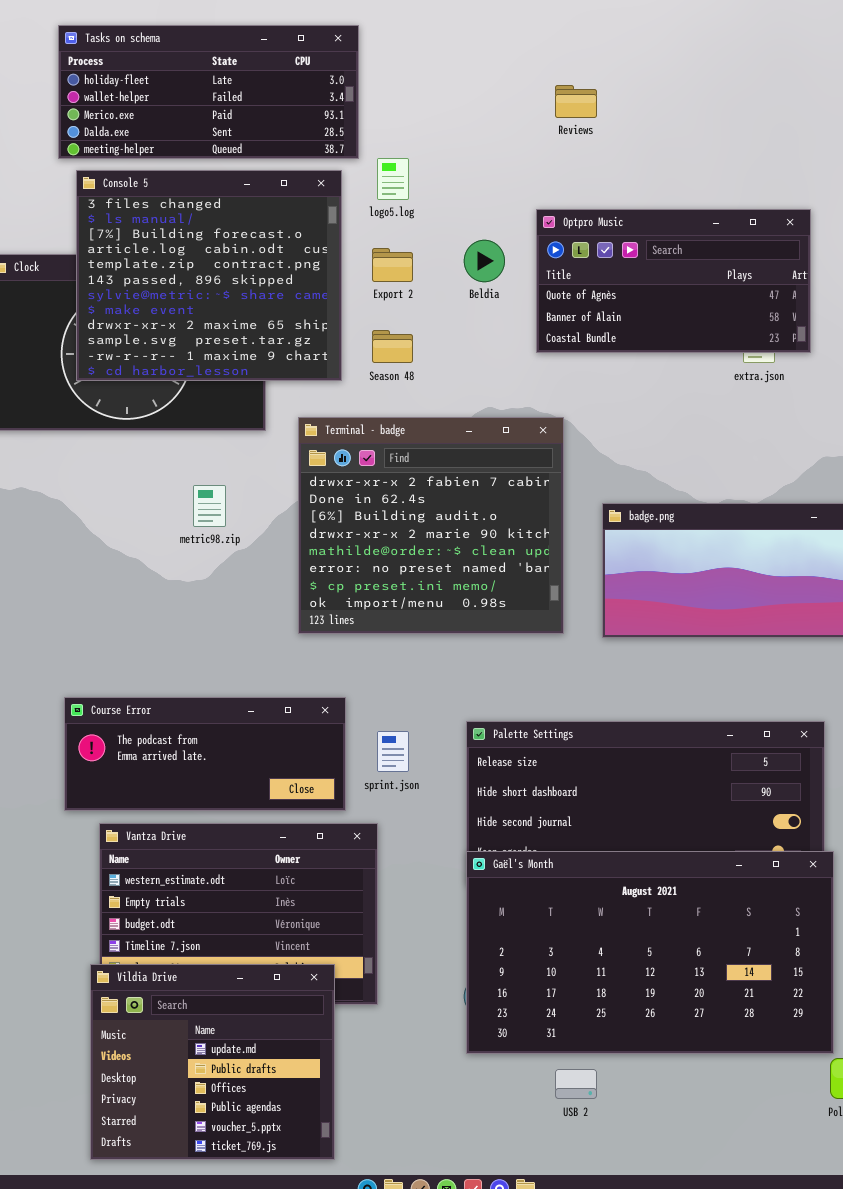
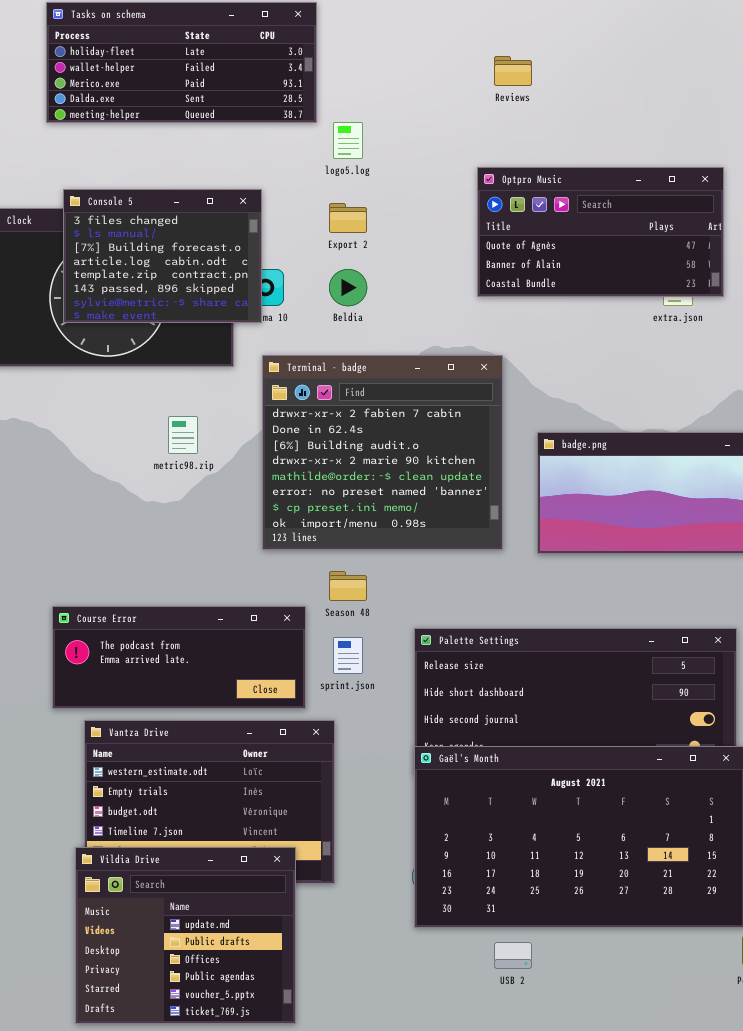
Console 5: [76,170,342,381] -> [63,189,262,323], resized
Beldia: [464,240,505,282] -> [329,269,367,306], moved
Season 48: [372,330,413,363] -> [329,571,367,601], moved

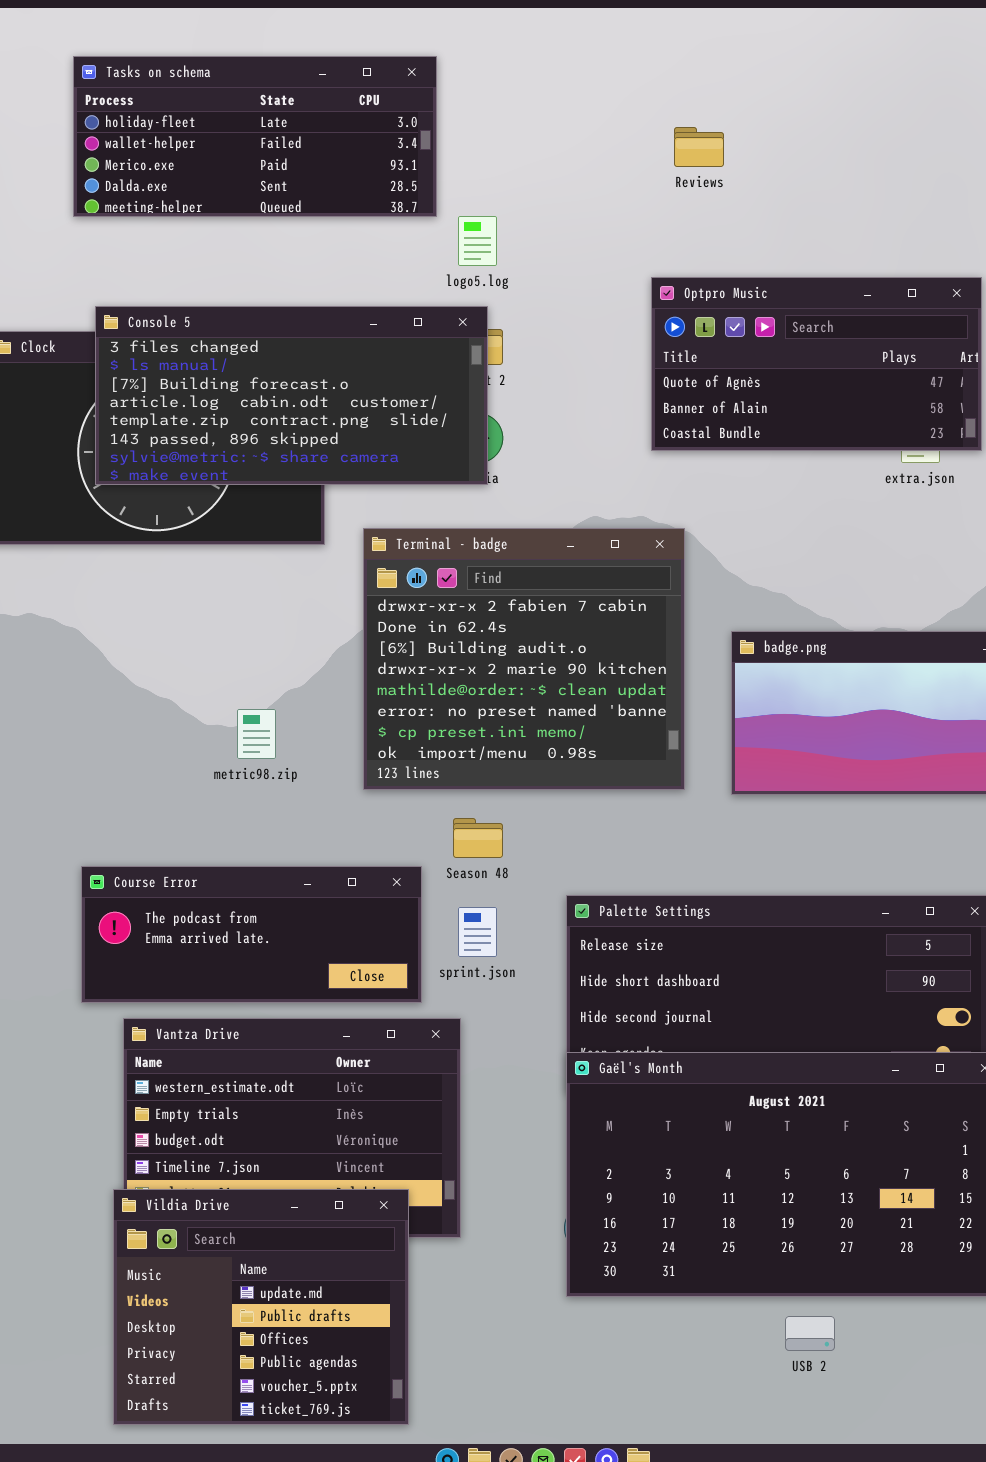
Console 5: [63,189,262,323] -> [95,306,488,485], resized
metric98.zip: [168,416,198,454] -> [237,709,276,759], moved
USB 2: [494,942,532,969] -> [785,1316,835,1351], moved

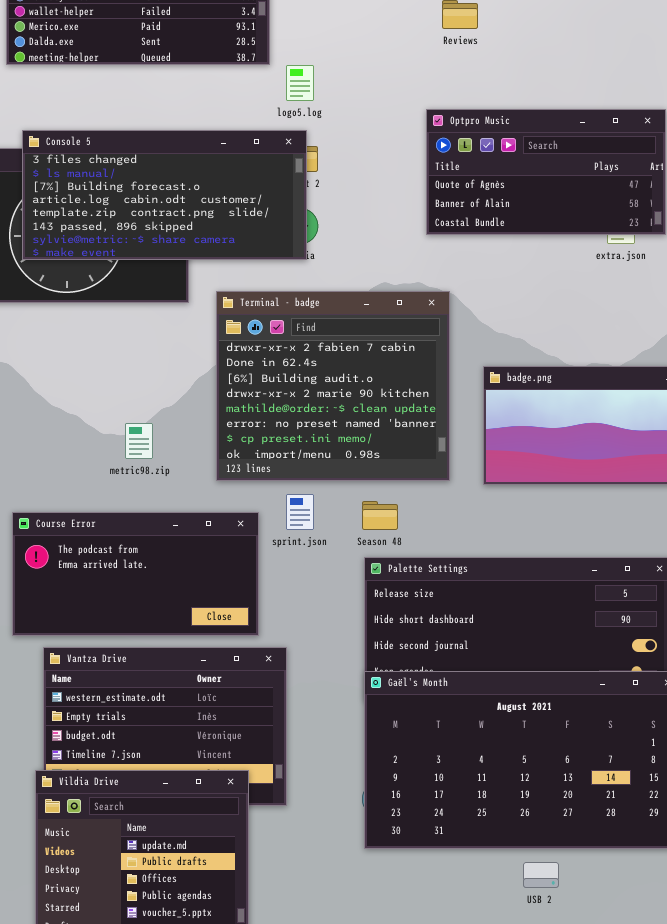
Season 48: [453,818,503,858] -> [362,501,398,530], moved
Course Error: [81,866,422,1003] -> [12,512,259,636], resized
sprint.json: [458,907,497,957] -> [286,494,314,530], moved

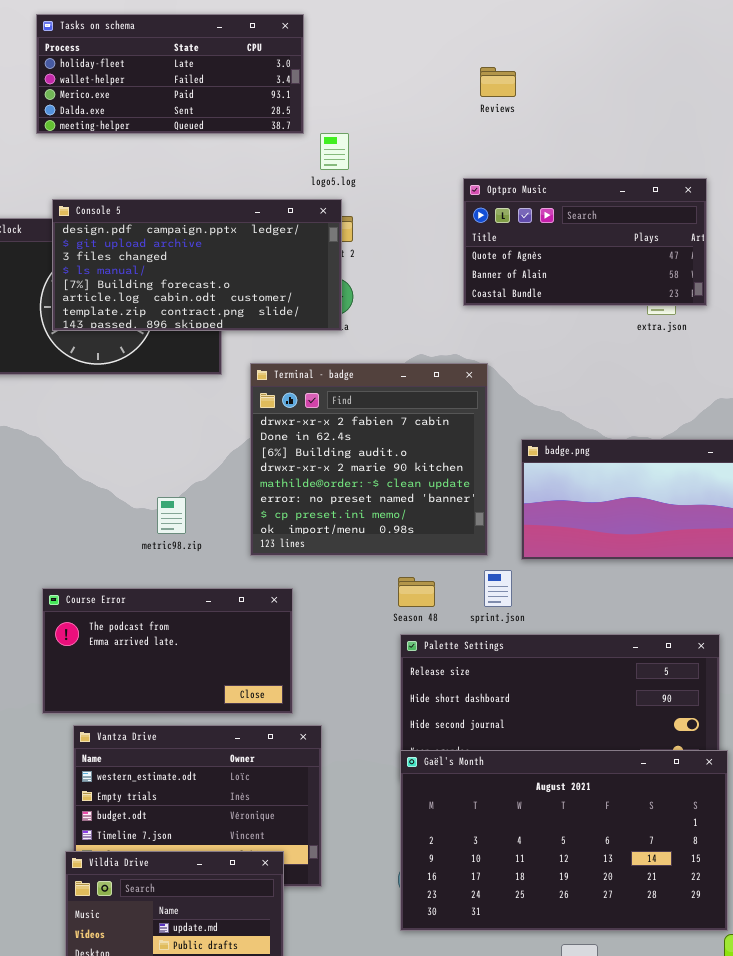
Console 5: [22,130,307,260] -> [52,199,342,331], scrolled up 2 rows
sprint.json: [286,494,314,530] -> [484,570,512,607], moved

